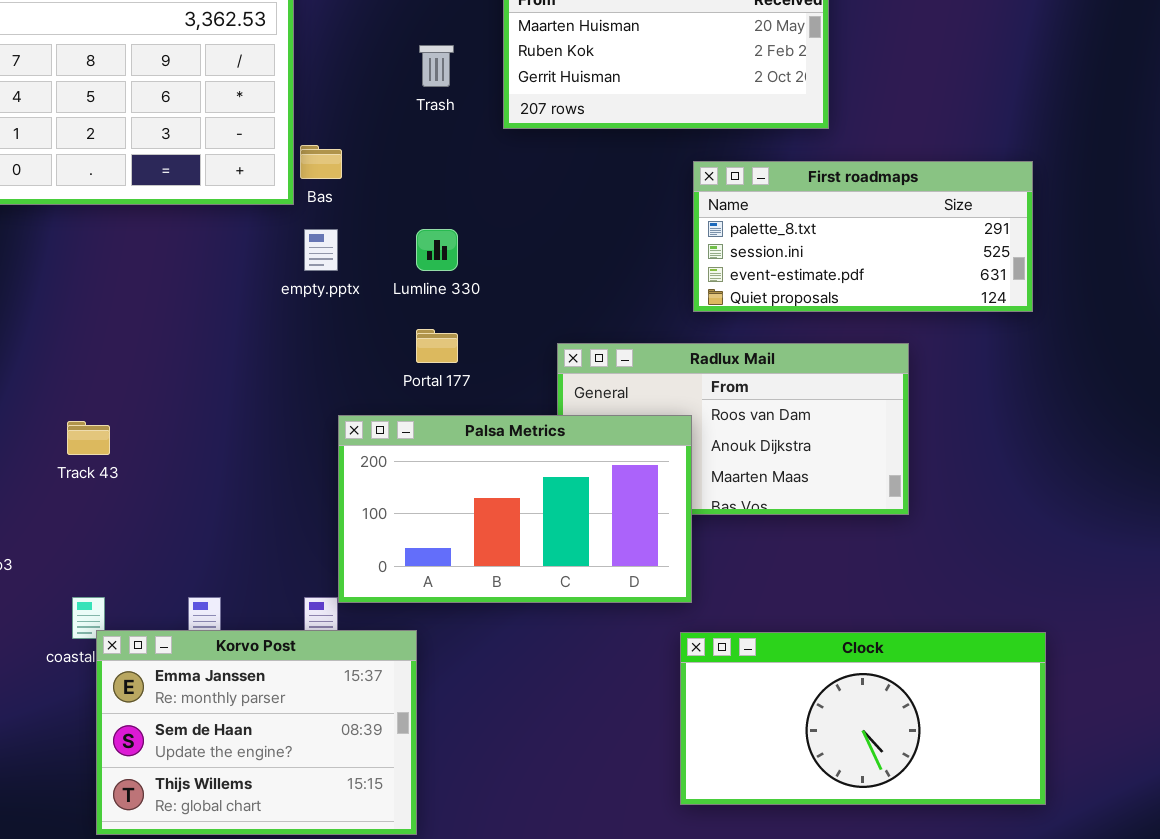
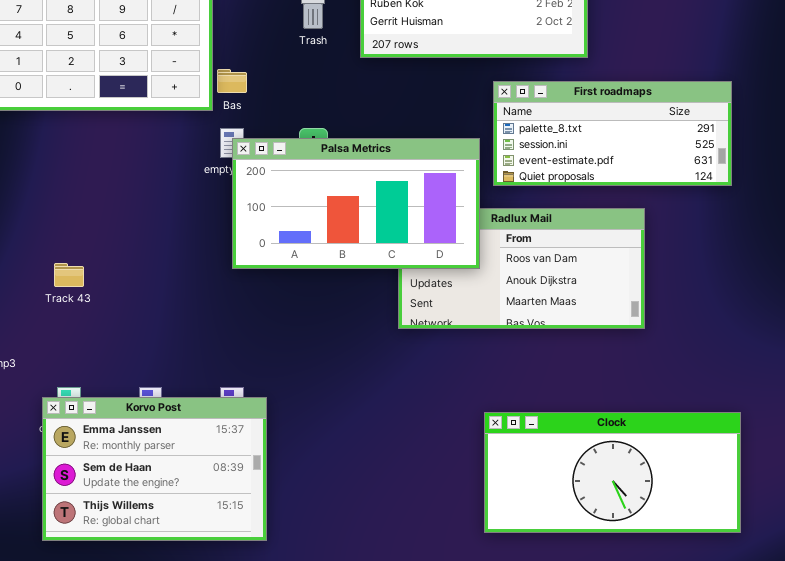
Palsa Metrics: [338,415,692,603] -> [232,138,480,269], moved
Korvo Post: [96,630,417,835] -> [42,397,267,541], moved

